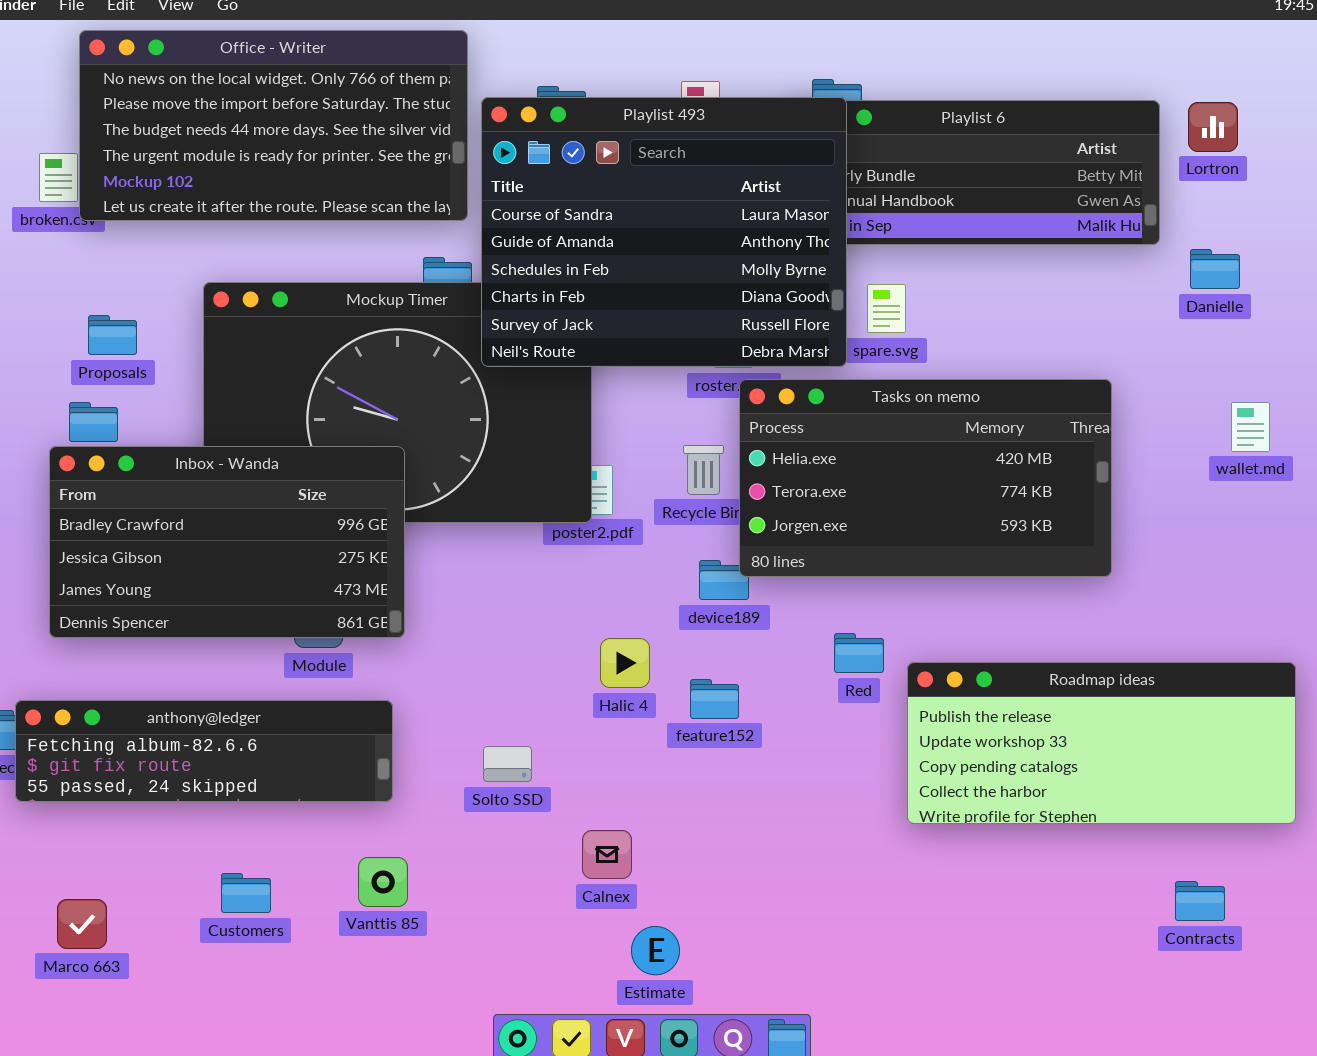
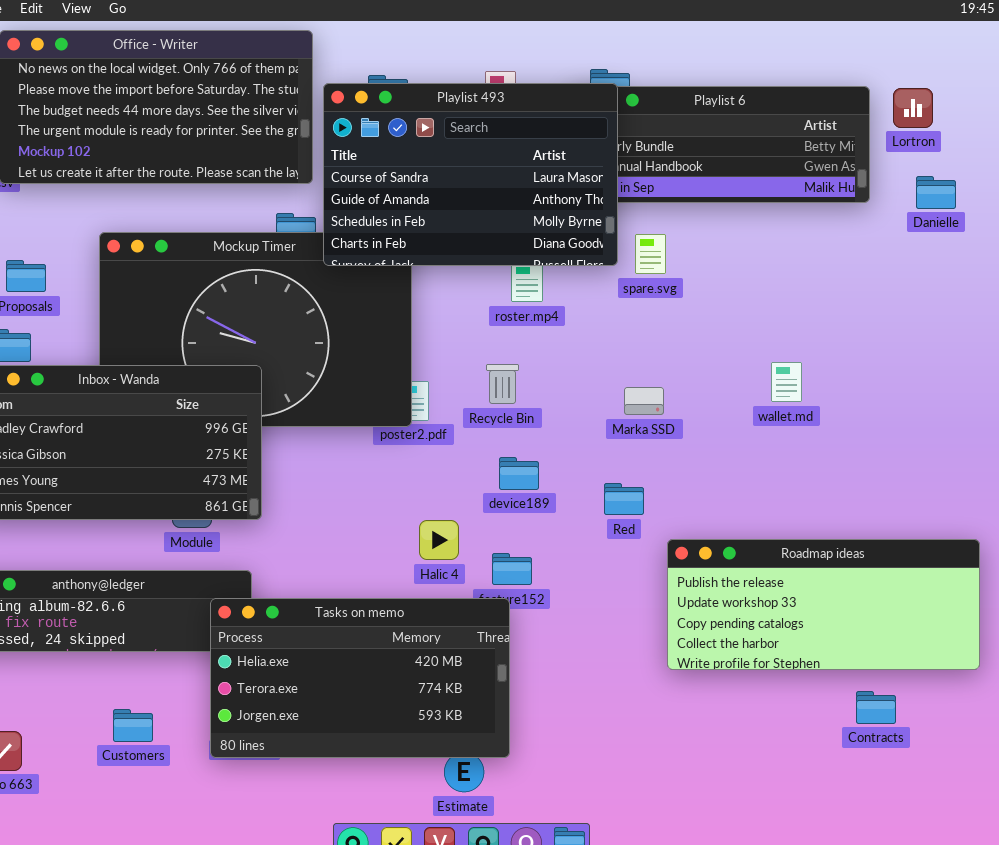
Playlist 493: [481,97,847,367] -> [323,83,618,266], resized
Danielle: [1190,249,1240,289] -> [916,176,956,209], moved
Tasks on memo: [739,379,1112,577] -> [210,598,510,758], moved
wallet.md: [1231,402,1270,452] -> [771,362,802,402], moved
Red: [834,633,884,673] -> [604,483,644,515], moved
Contracts: [1175,881,1225,921] -> [856,691,896,724], moved

